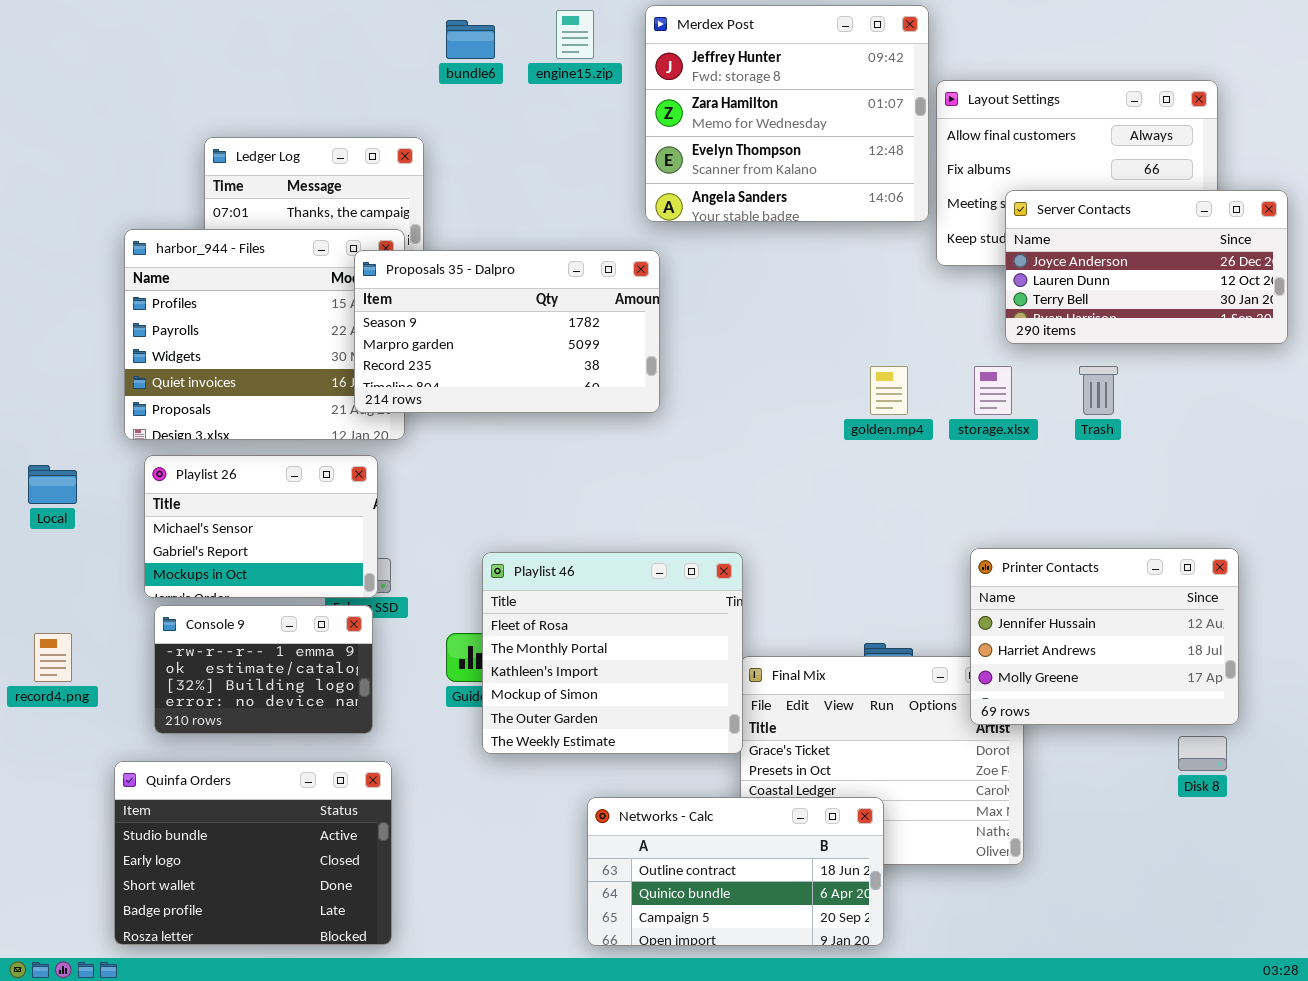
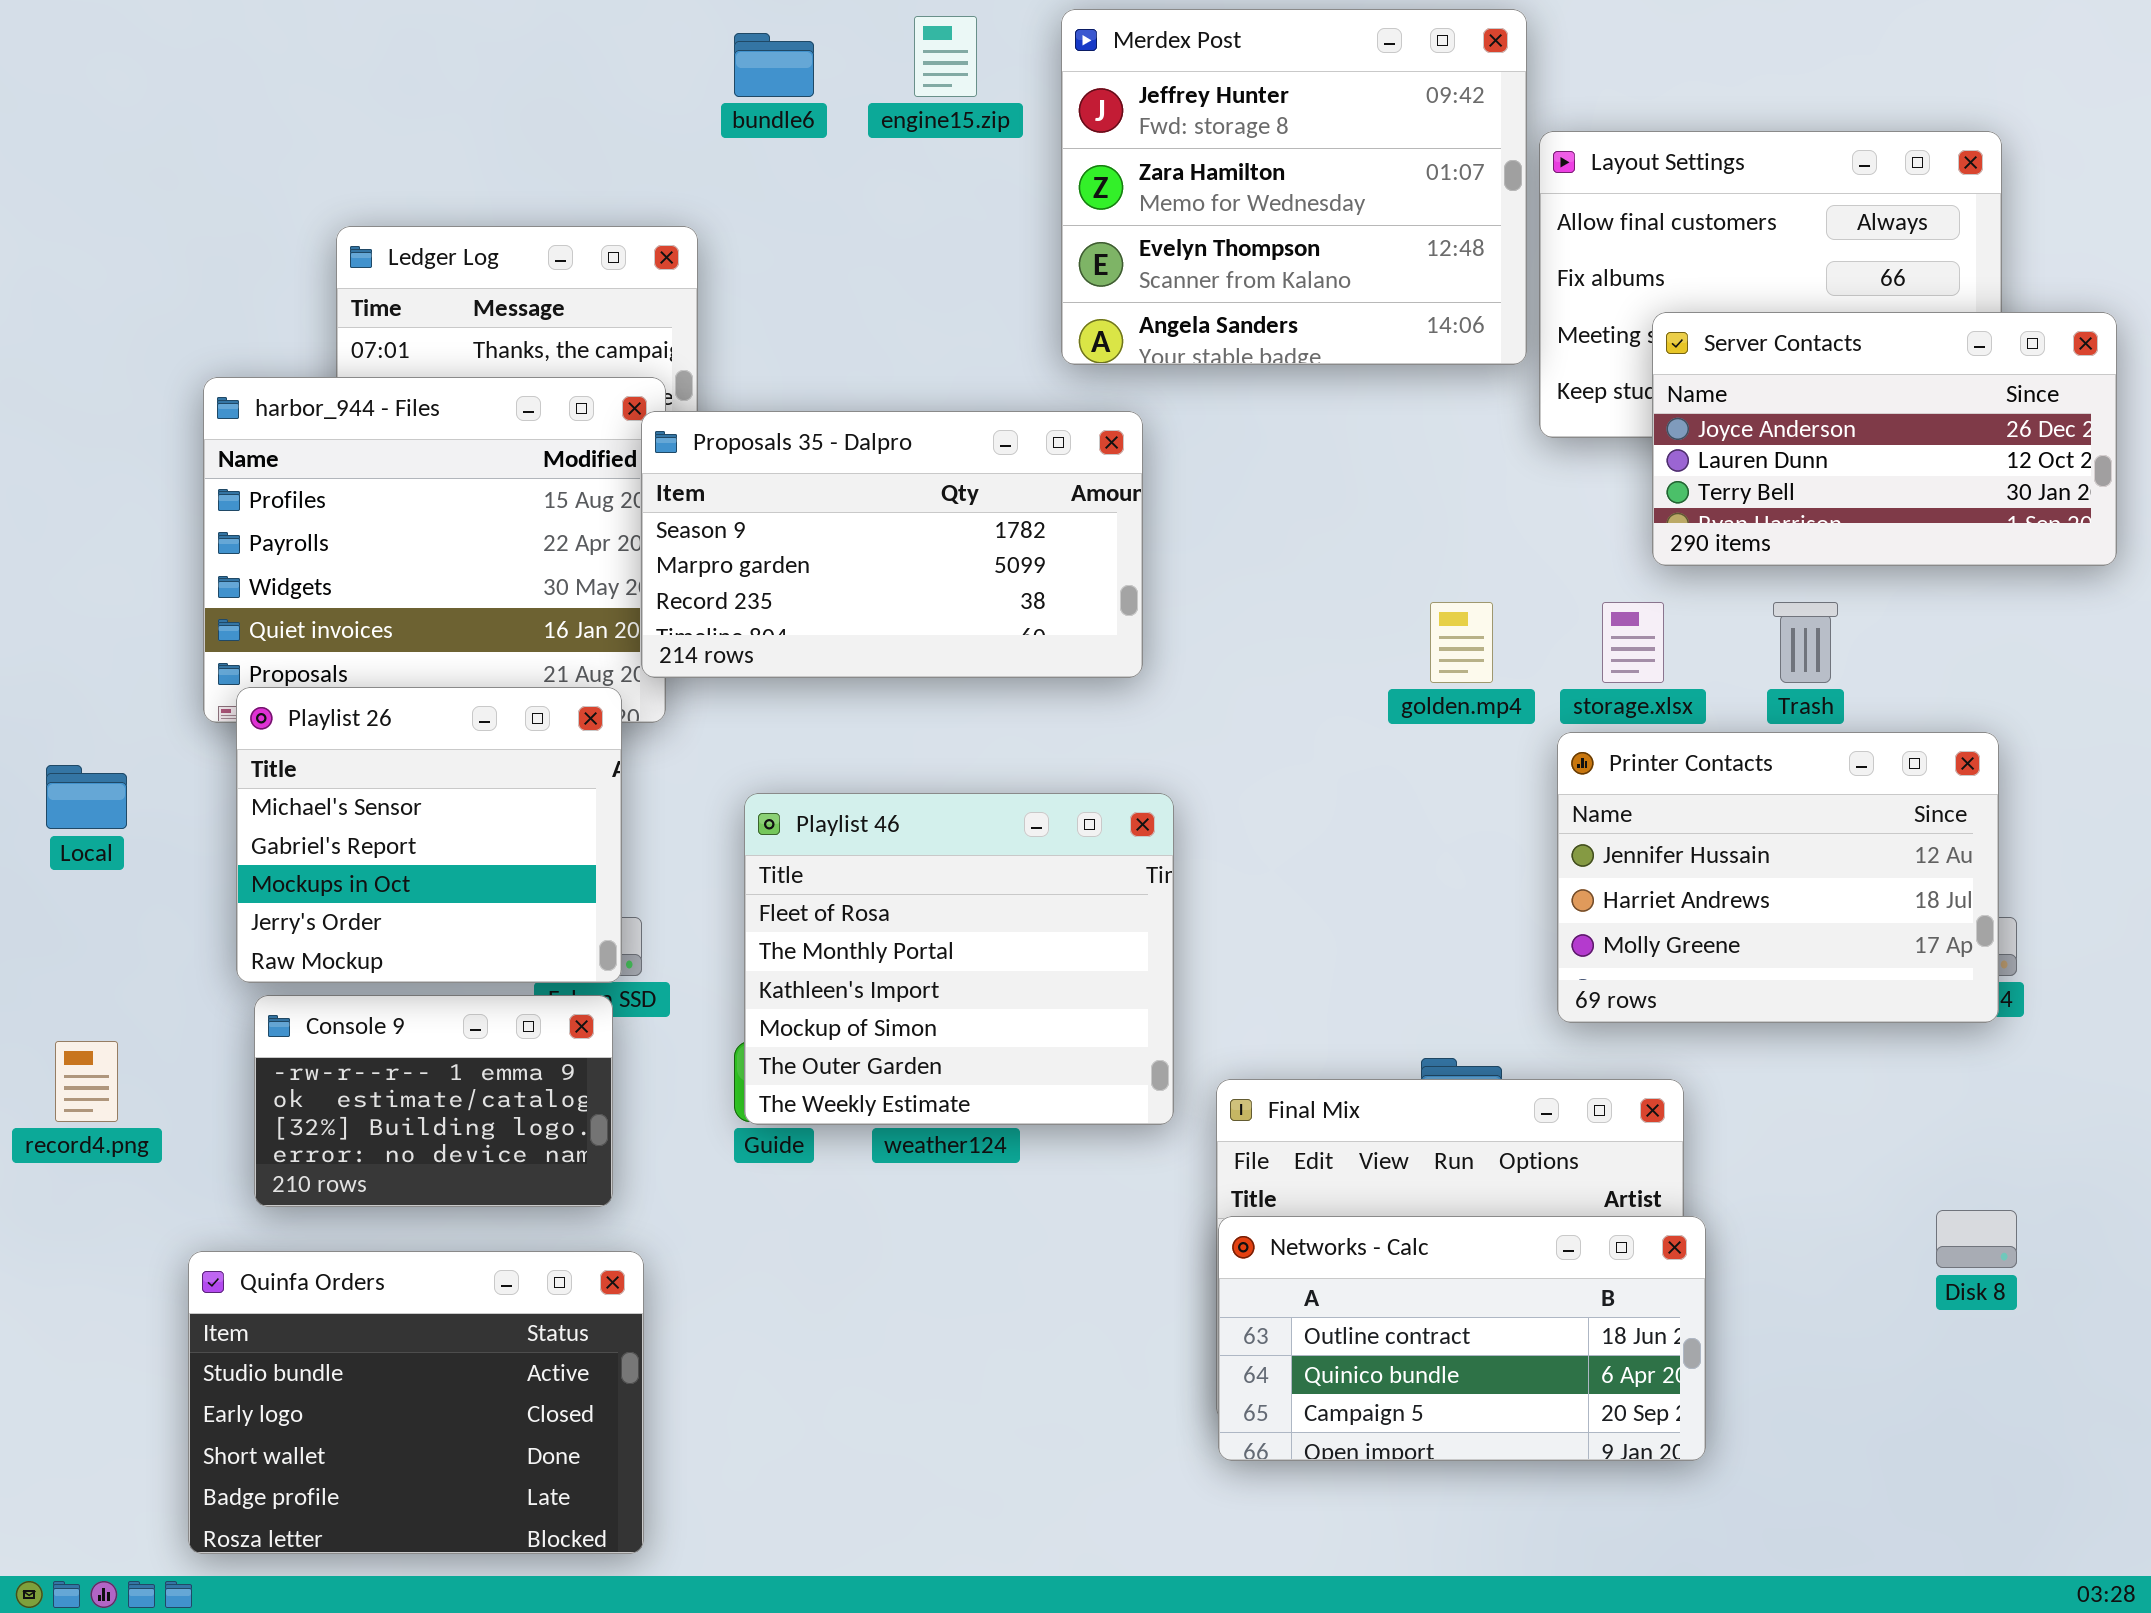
Proposals 35 - Dalpro: [354,250,660,413] -> [641,411,1143,678], moved
Playlist 26: [144,455,378,598] -> [236,687,622,983], resized
Printer Contacts: [970,548,1239,725] -> [1557,732,1999,1023], moved
Playlist 46: [482,552,743,754] -> [744,793,1174,1125], moved
Networks - Calc: [587,797,884,946] -> [1218,1216,1706,1461], moved

